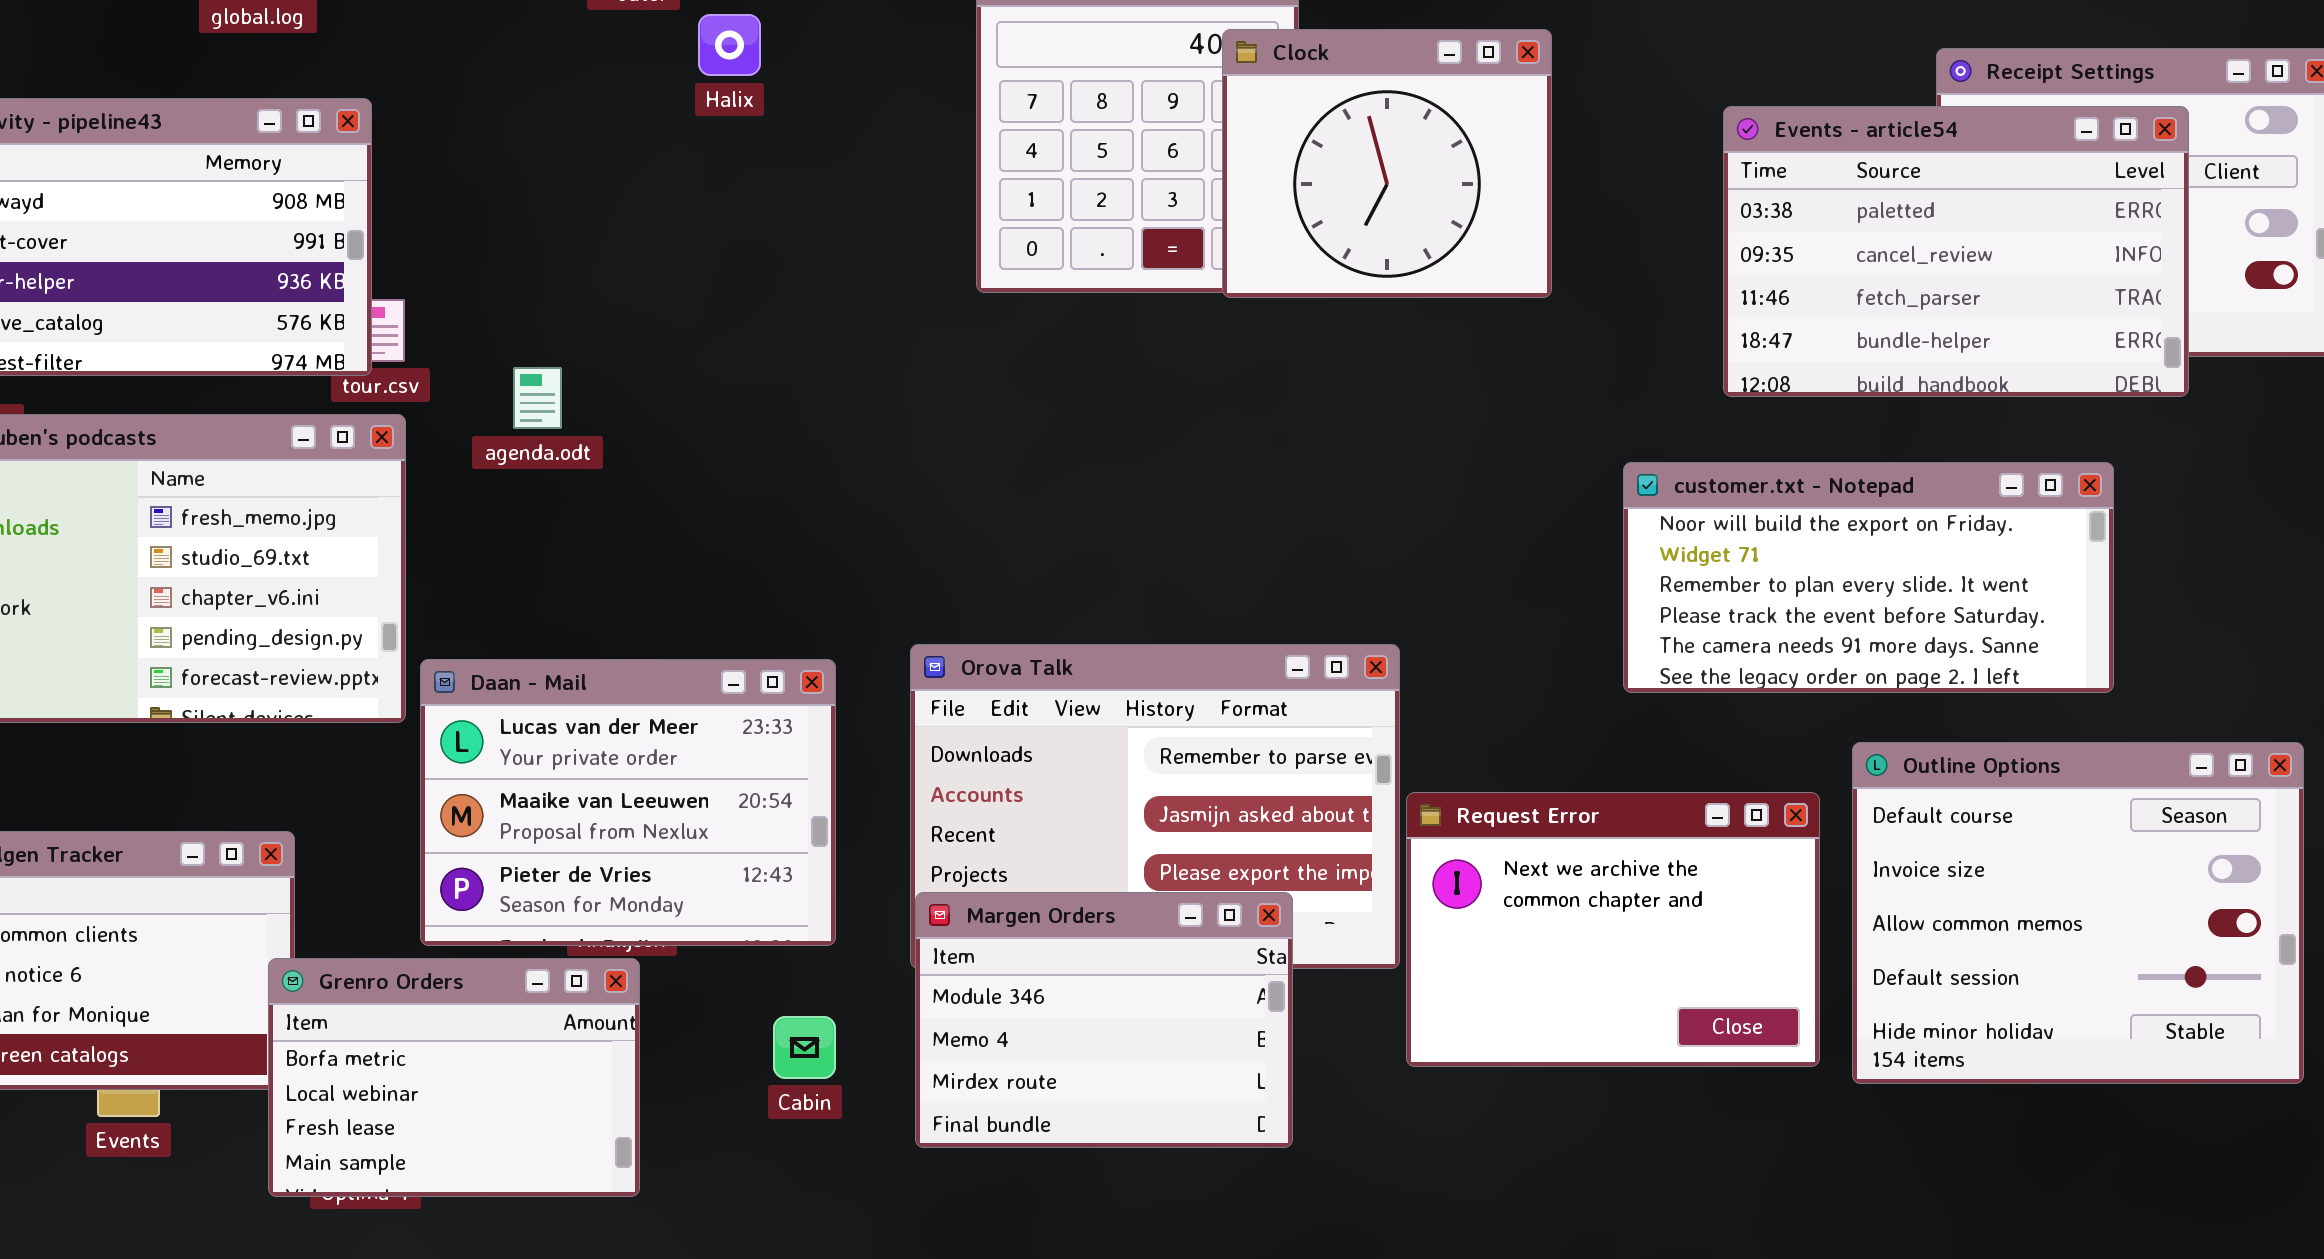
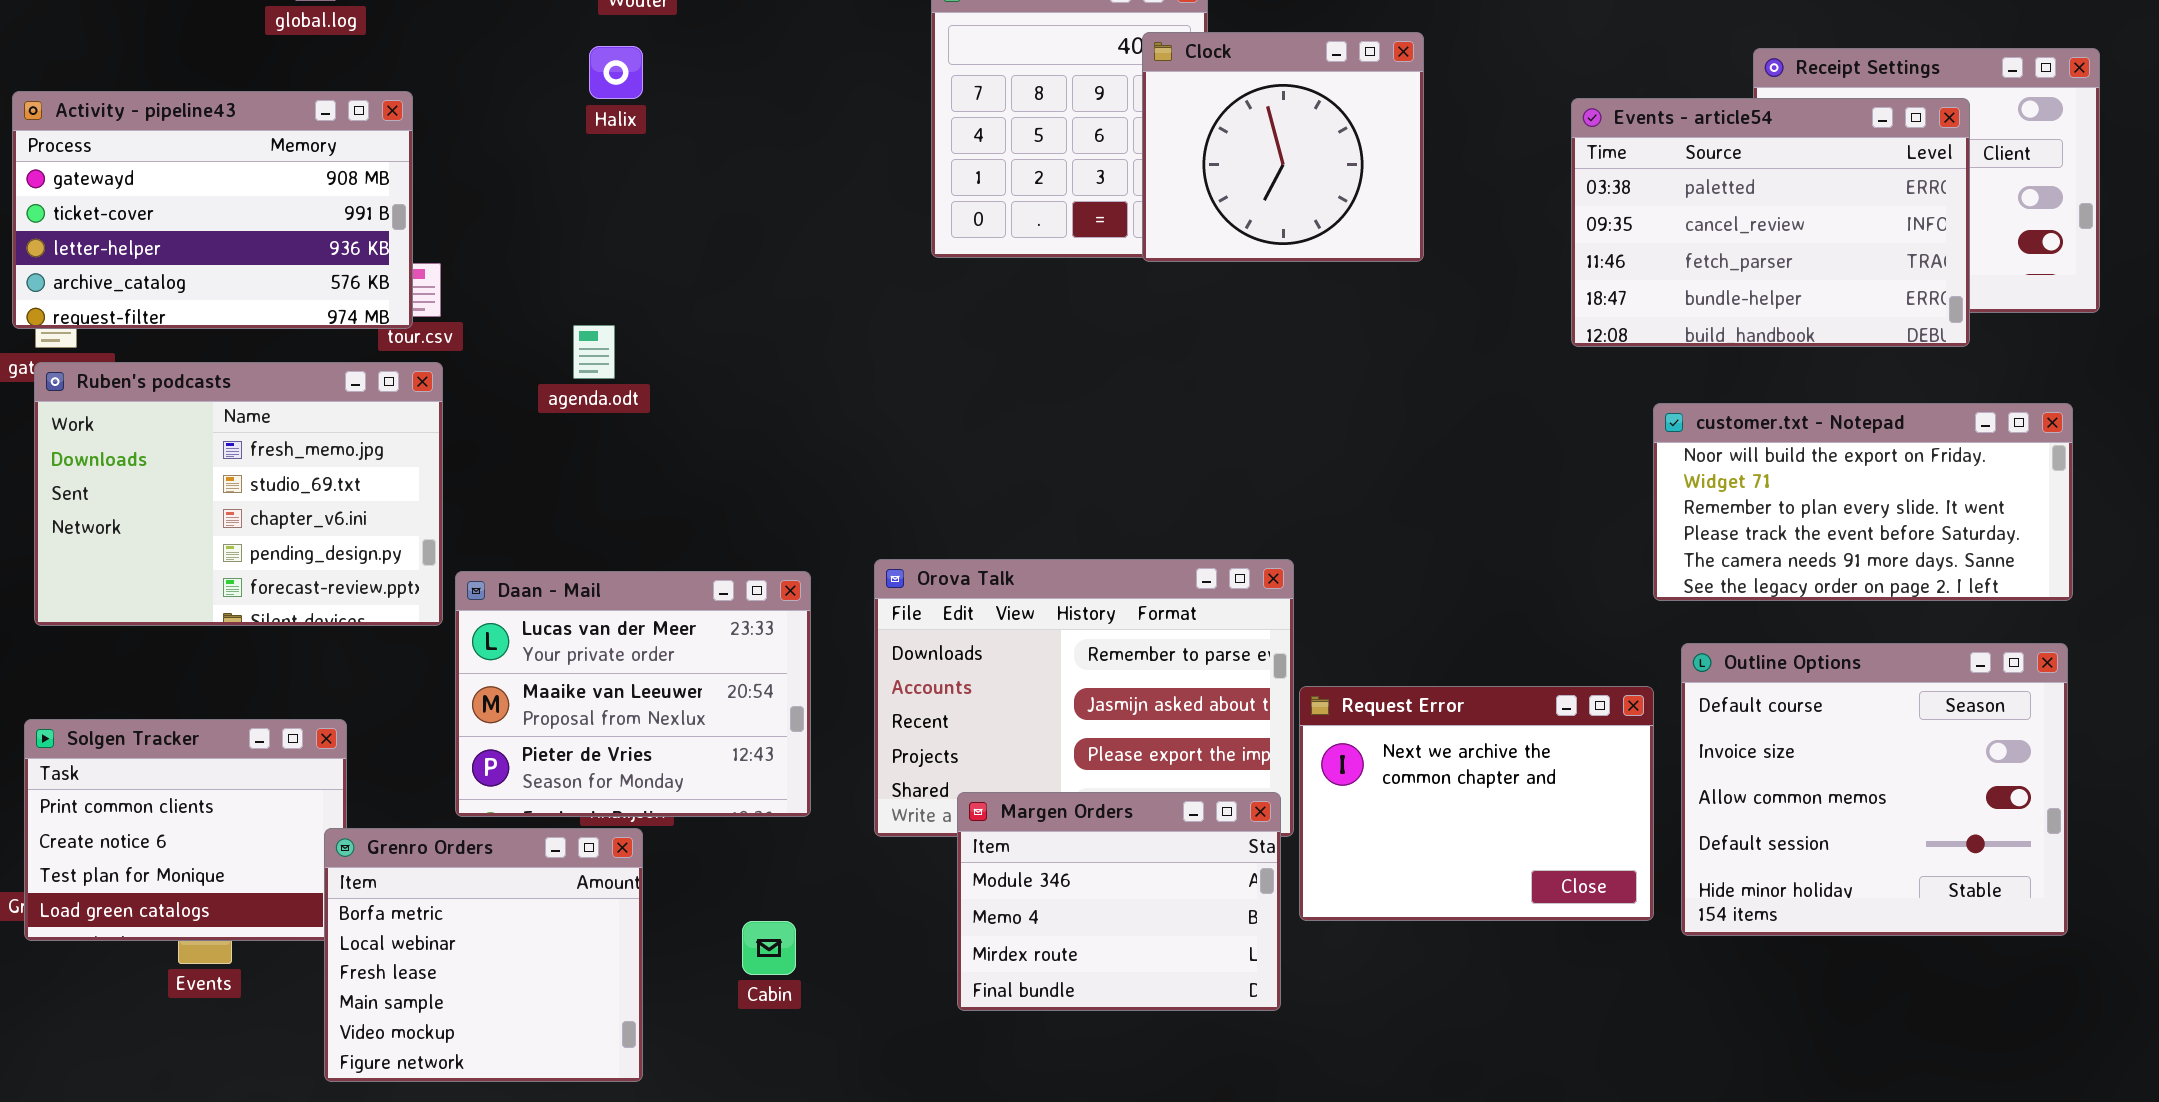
Halix: [698,14,761,76] -> [589,46,643,99], moved
agenda.odt: [513,367,562,429] -> [573,325,615,379], moved
customer.txt - Notepad: [1623,462,2114,693] -> [1653,403,2073,601], moved
Margen Orders: [915,892,1293,1148] -> [957,792,1281,1011], moved
Grenro Orders: [268,958,640,1197] -> [324,828,643,1082], resized
Cabin: [773,1016,836,1079] -> [742,921,796,975], moved

